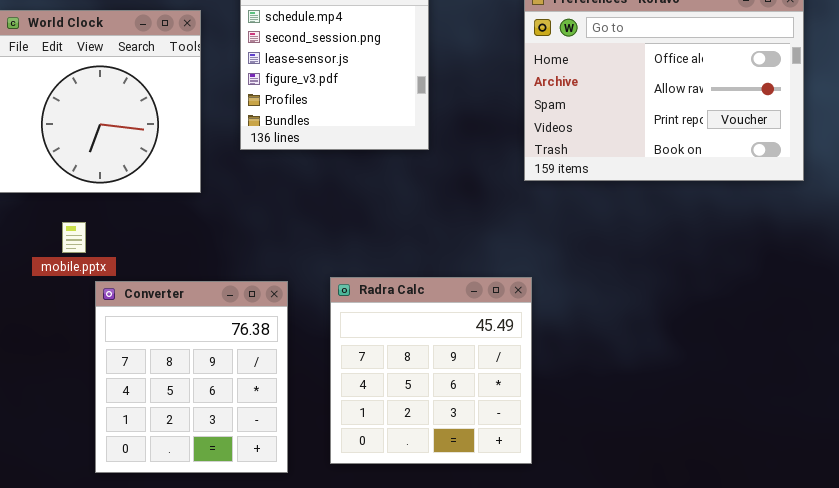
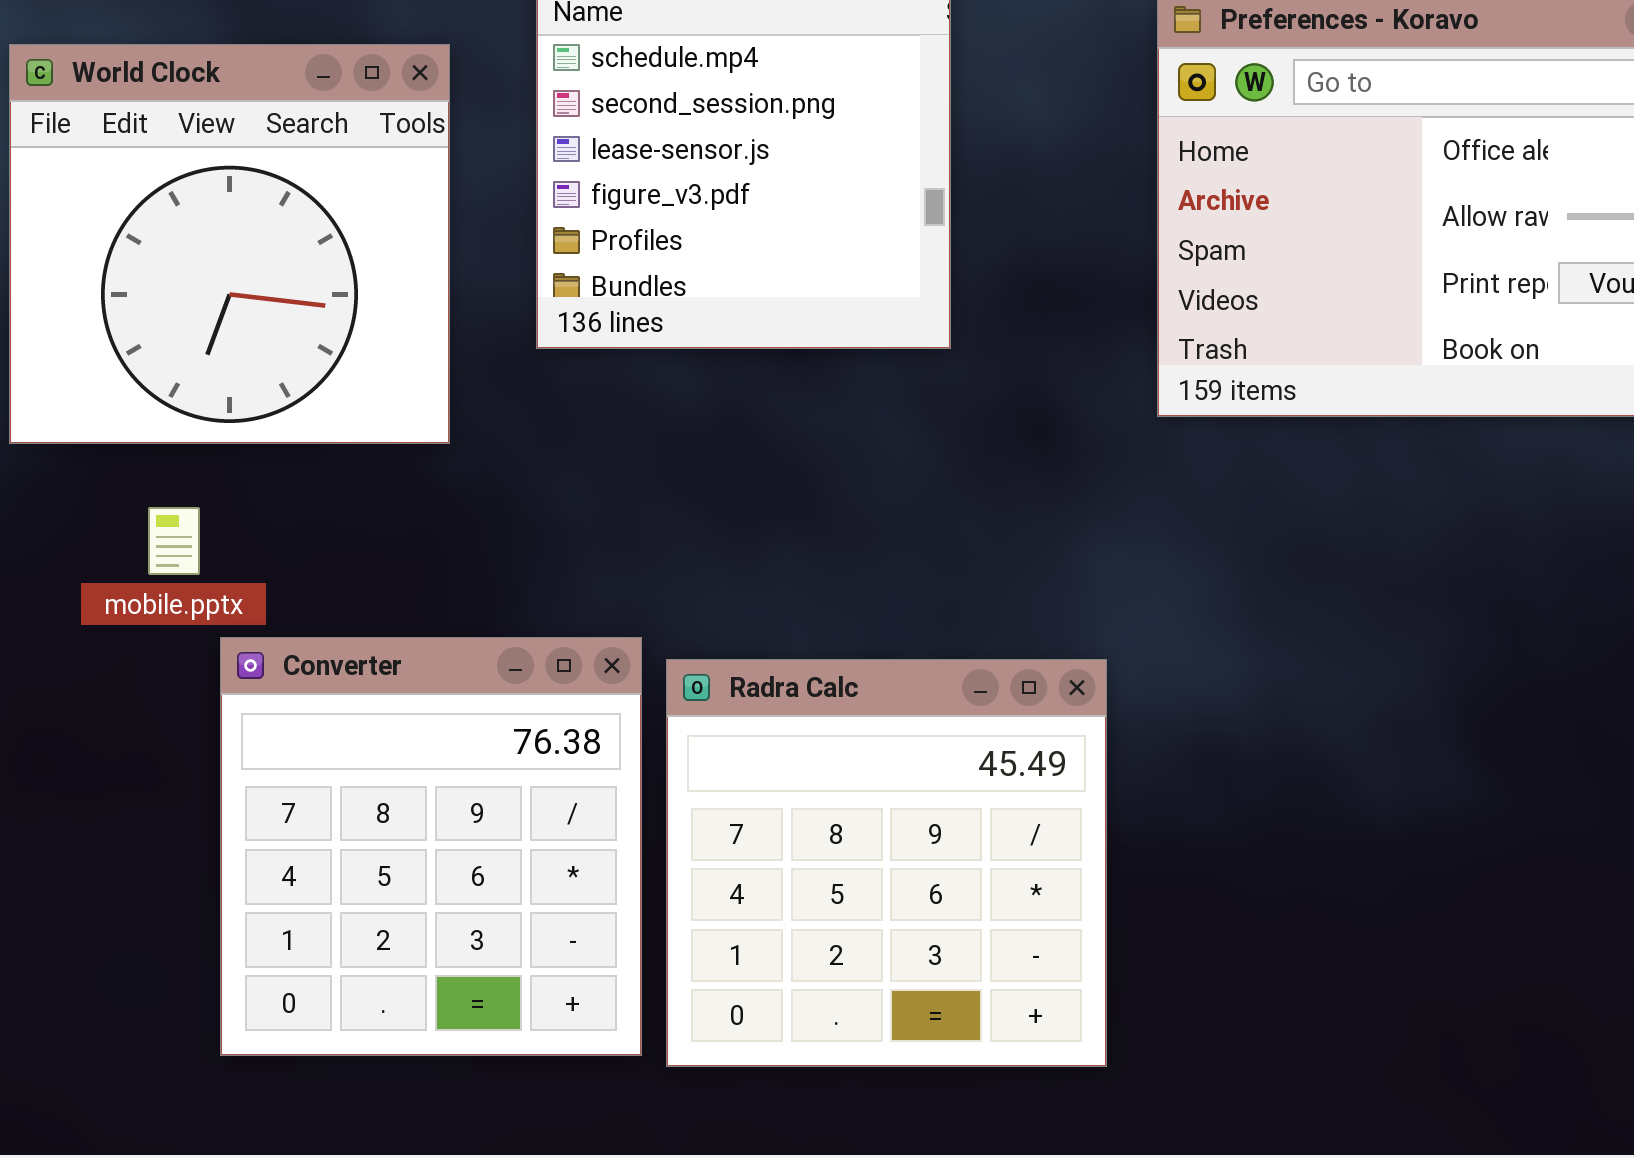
Radra Calc: [330,277,532,464] -> [666,659,1107,1067], moved

